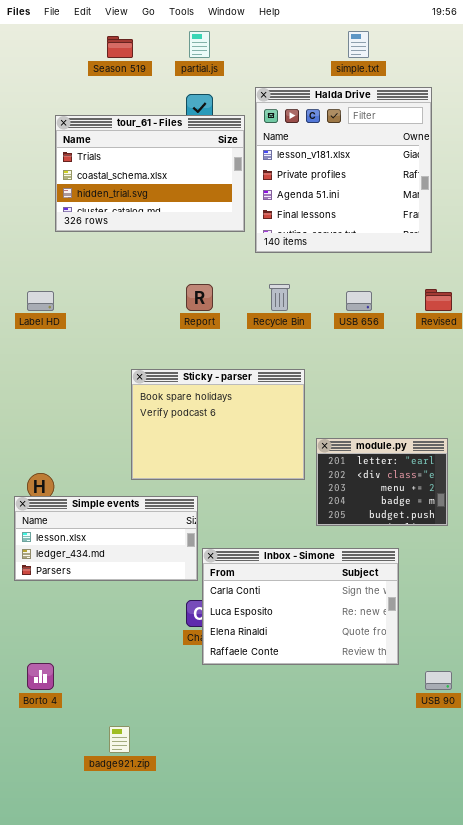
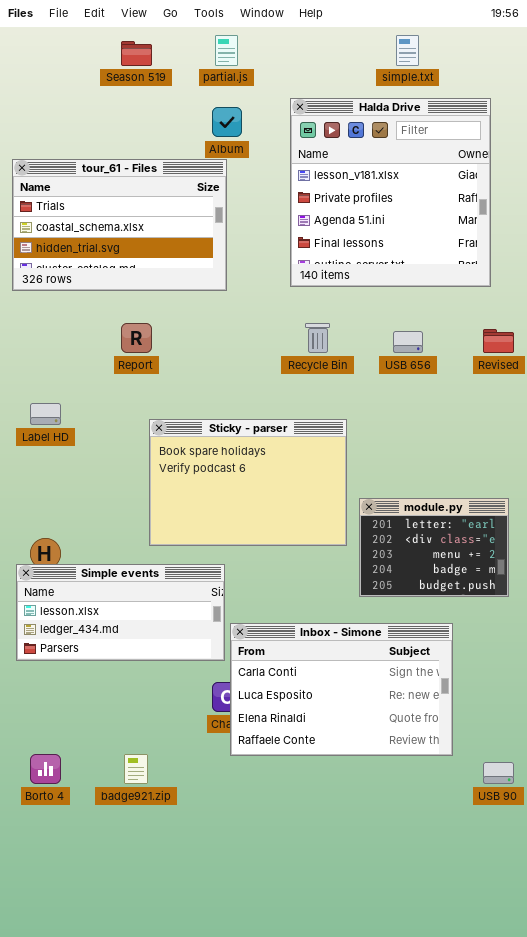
tour_61 - Files: [55,115,245,232] -> [12,159,227,291], moved
Report: [186,284,213,311] -> [121,323,152,353], moved
Label HD: [27,291,54,311] -> [30,403,61,425], moved
badge921.zip: [109,726,130,753] -> [124,754,148,784], moved

